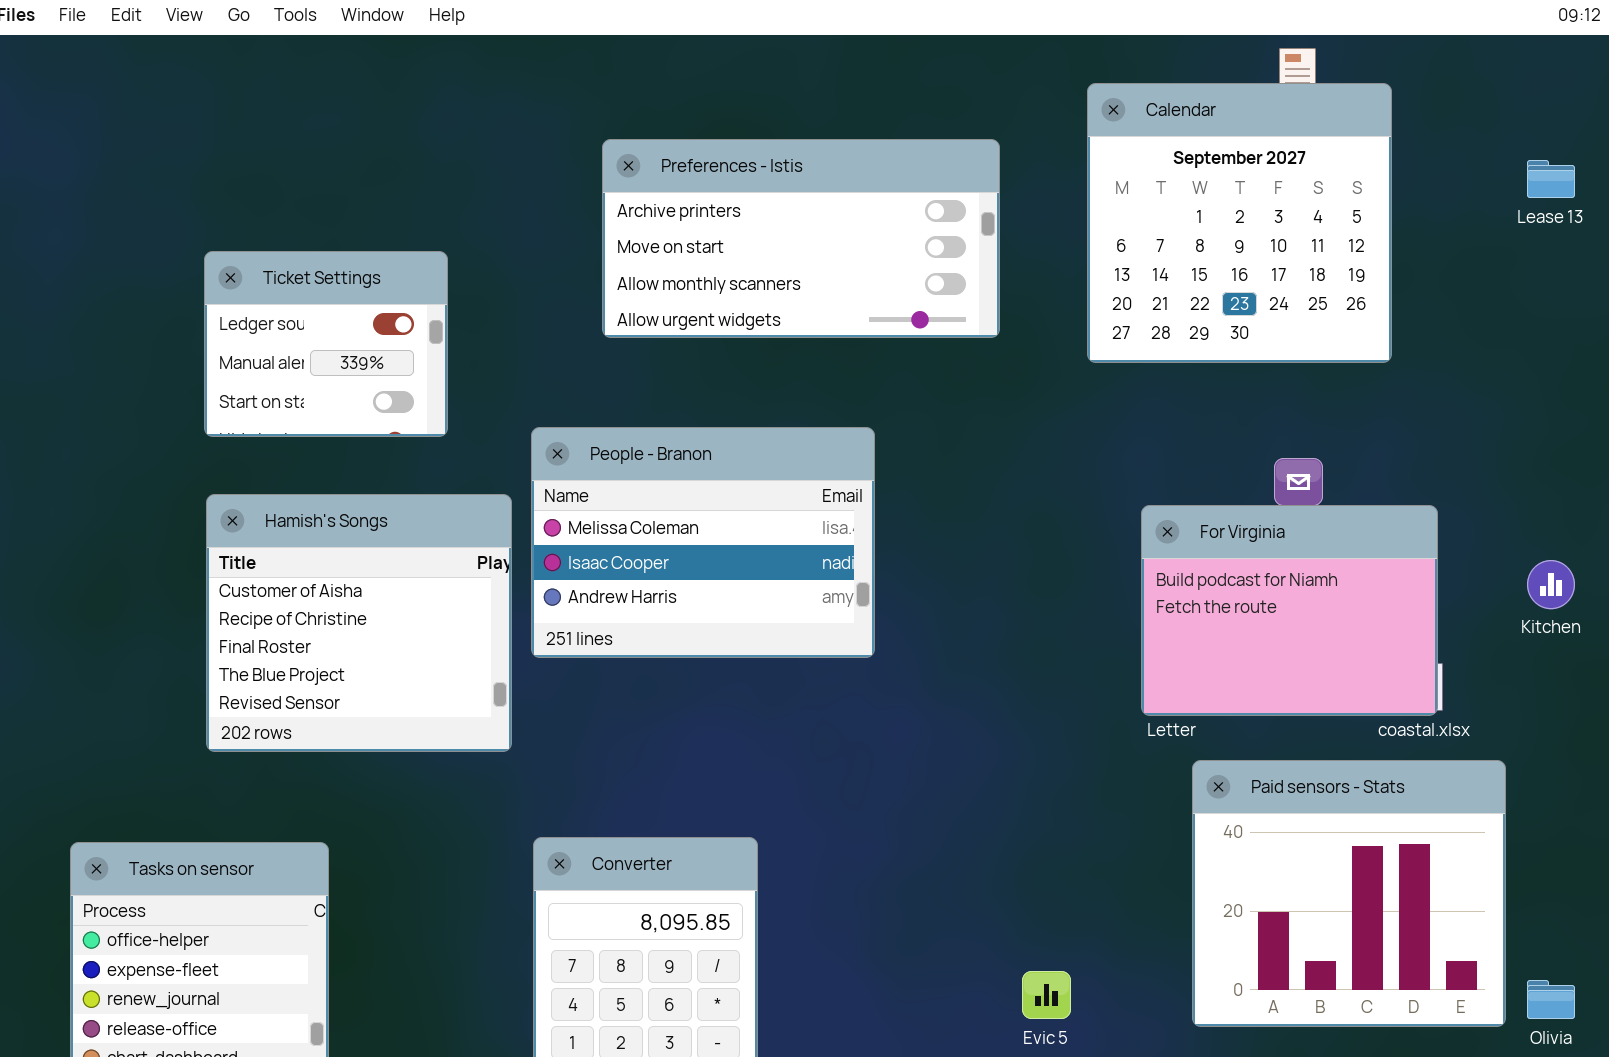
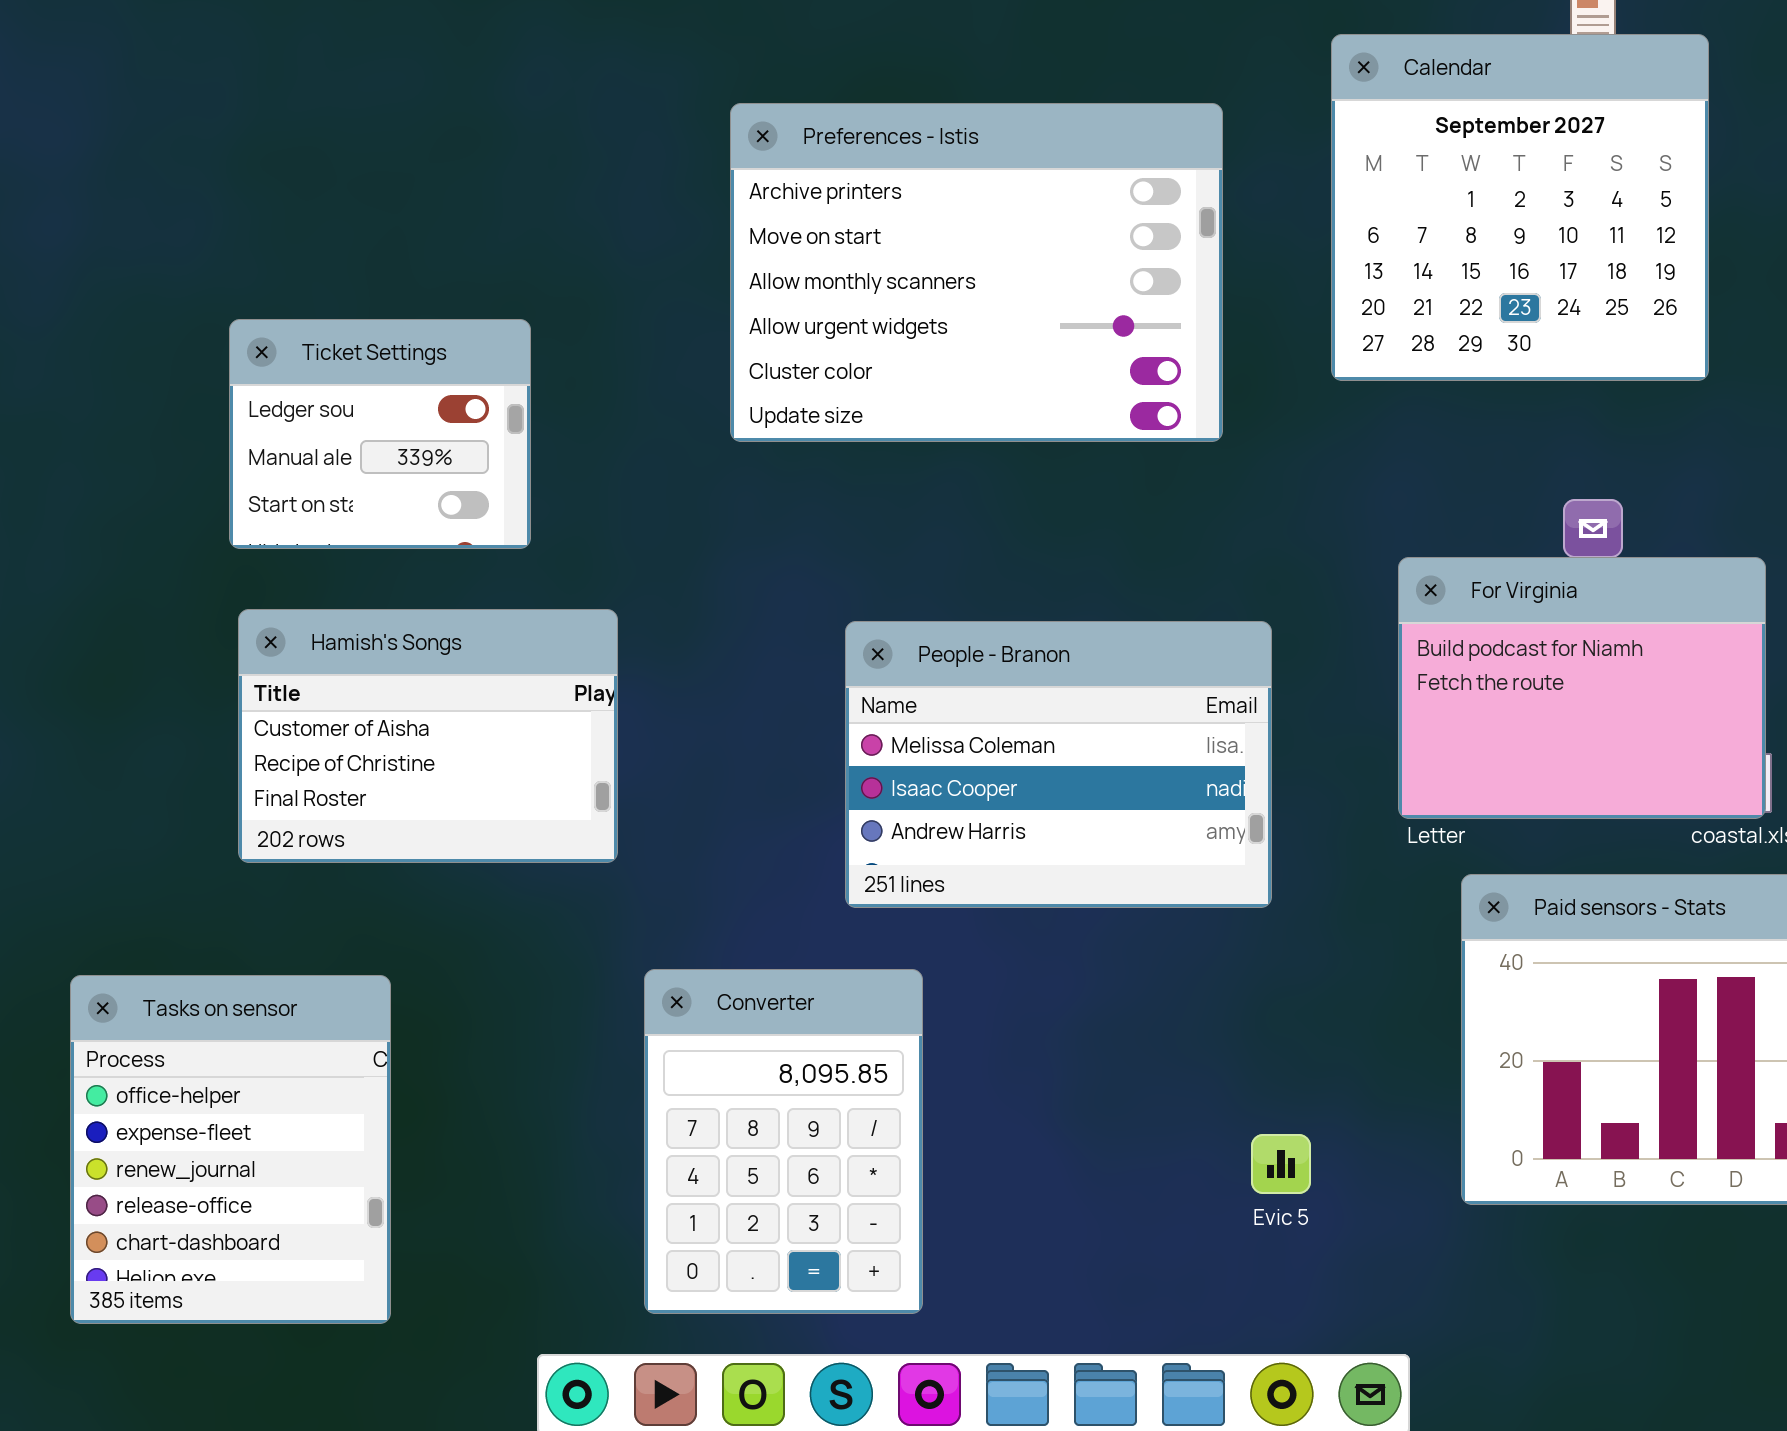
Preferences - Istis: [602,139,1000,338] -> [730,103,1223,442], resized
Ticket Settings: [204,251,448,437] -> [229,319,531,549], moved
People - Branon: [531,427,875,658] -> [845,621,1272,908], moved
Hamish's Songs: [206,494,512,752] -> [238,609,618,863], resized

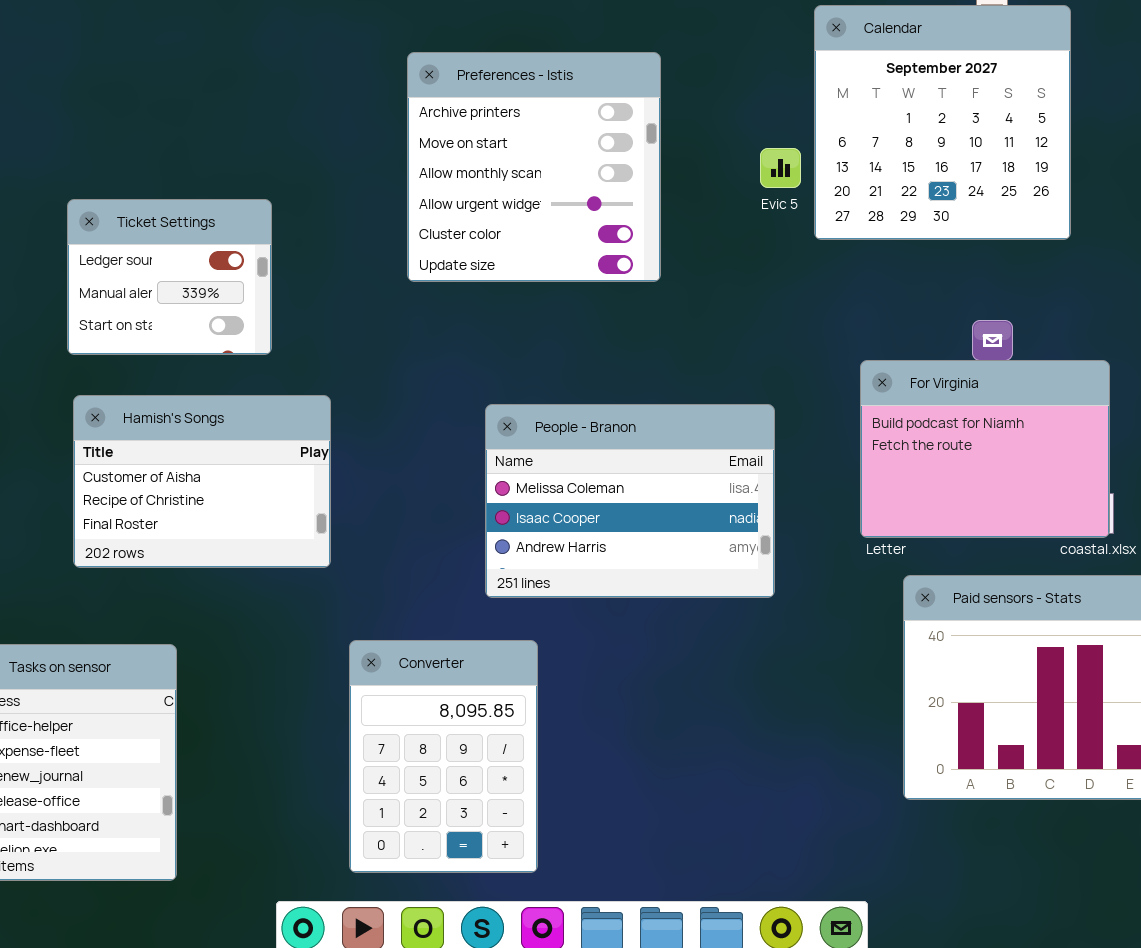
Preferences - Istis: [730,103,1223,442] -> [407,52,661,282], resized
Evic 5: [1251,1134,1311,1194] -> [760,148,801,188], moved

